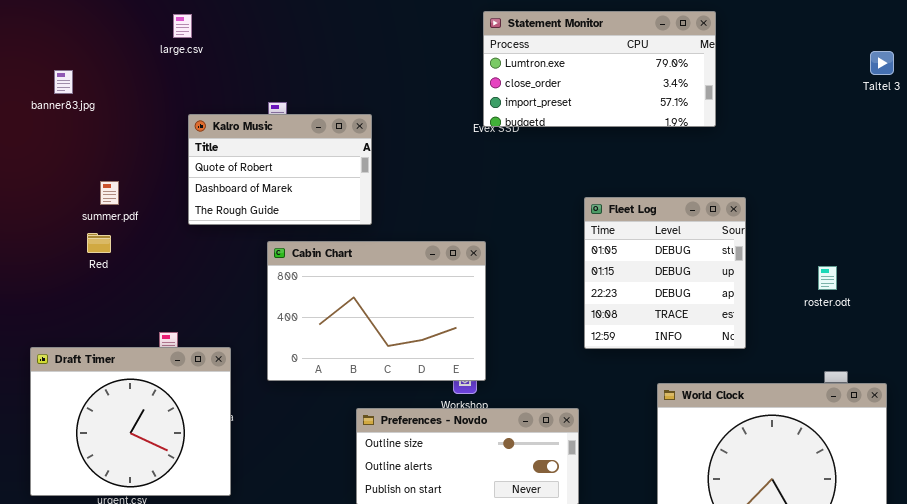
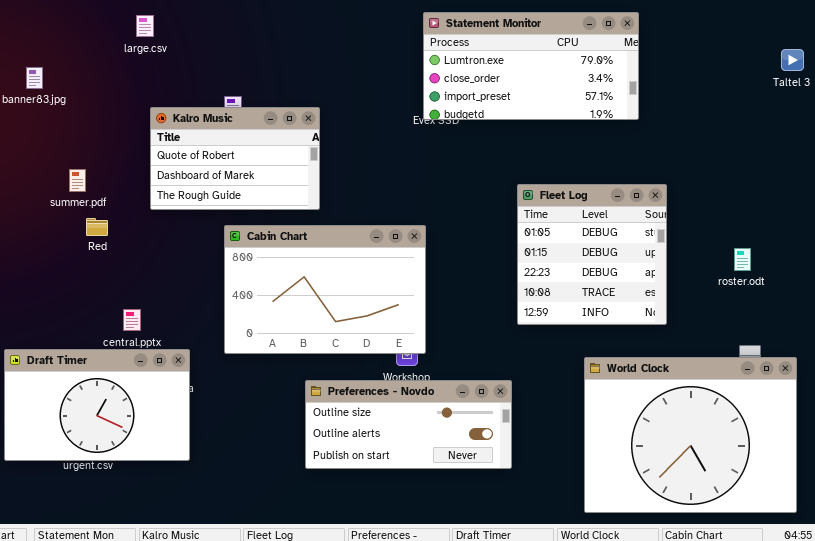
Red: [87,233,111,253] -> [86,218,108,236], moved
Draft Timer: [30,347,231,496] -> [4,349,190,461], resized

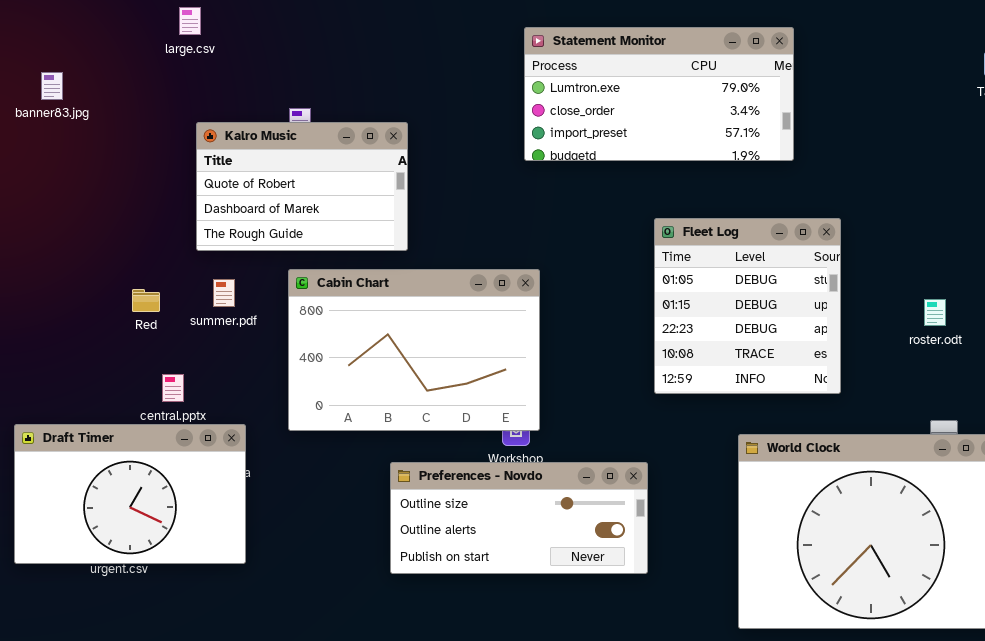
Statement Monitor: [423,12,639,120] -> [524,27,794,161], moved
summer.pdf: [69,169,86,192] -> [213,279,235,307], moved
Red: [86,218,108,236] -> [132,289,160,312], moved

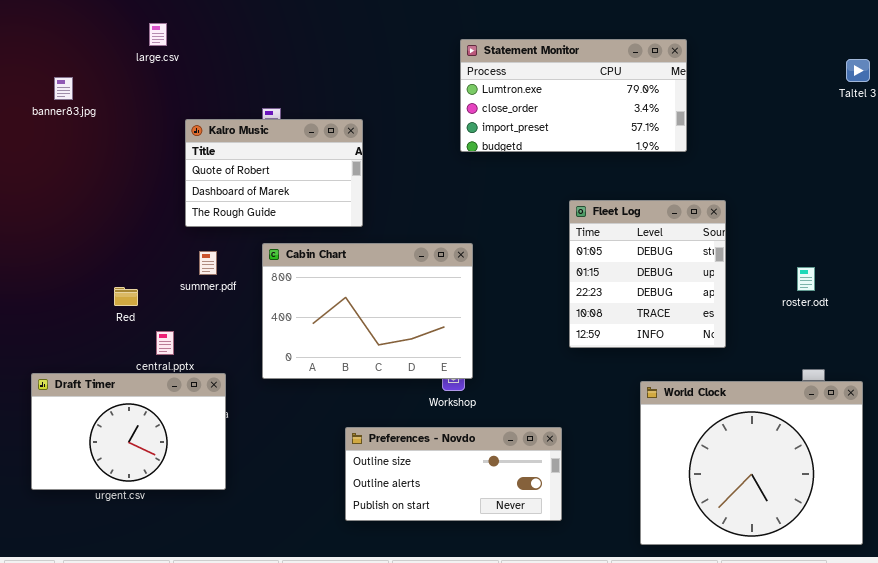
large.csv: [179,7,201,35] -> [149,23,167,46], moved
Red: [132,289,160,312] -> [114,287,138,306], moved
Preferences - Novdo: [390,462,648,574] -> [345,427,562,521], moved

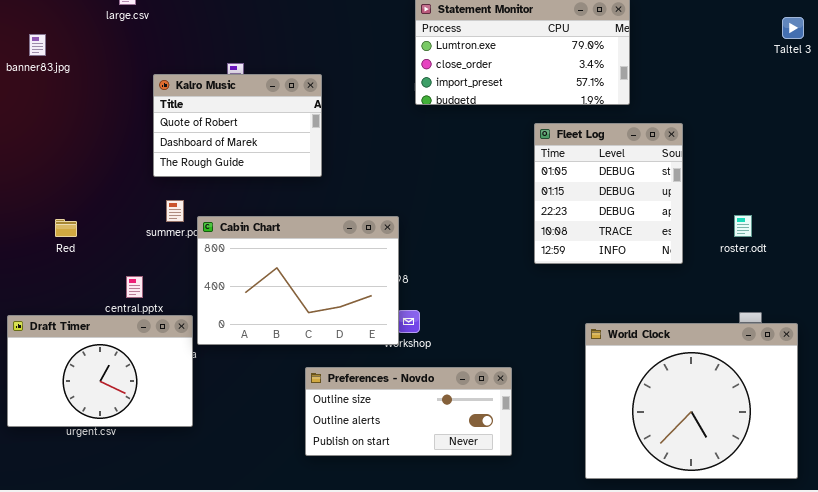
Fleet Log: [569,200,726,348] -> [534,123,683,264], moved
Cabin Chart: [262,243,473,379] -> [197,216,399,345], moved
Red: [114,287,138,306] -> [55,219,77,237], moved

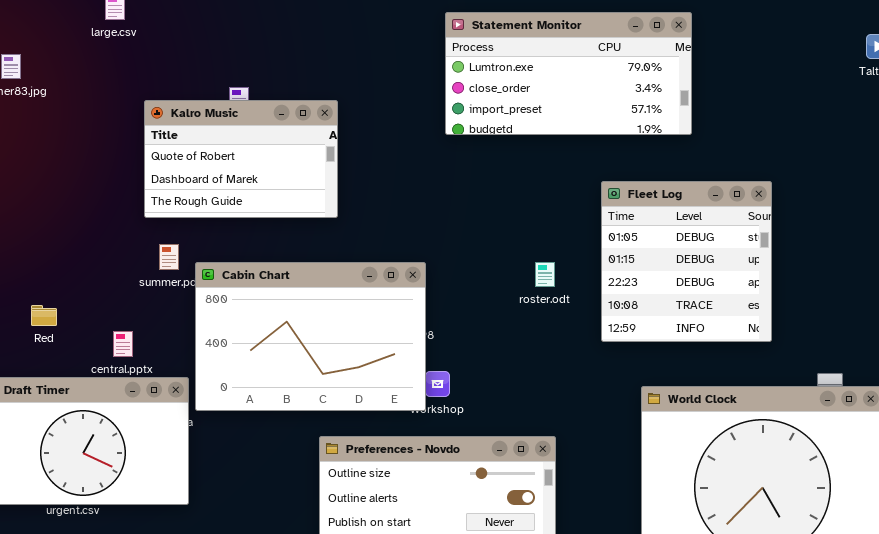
Fleet Log: [534,123,683,264] -> [601,181,772,342], moved
roster.odt: [734,215,752,237] -> [535,262,555,287], moved
Red: [55,219,77,237] -> [31,305,57,326], moved

